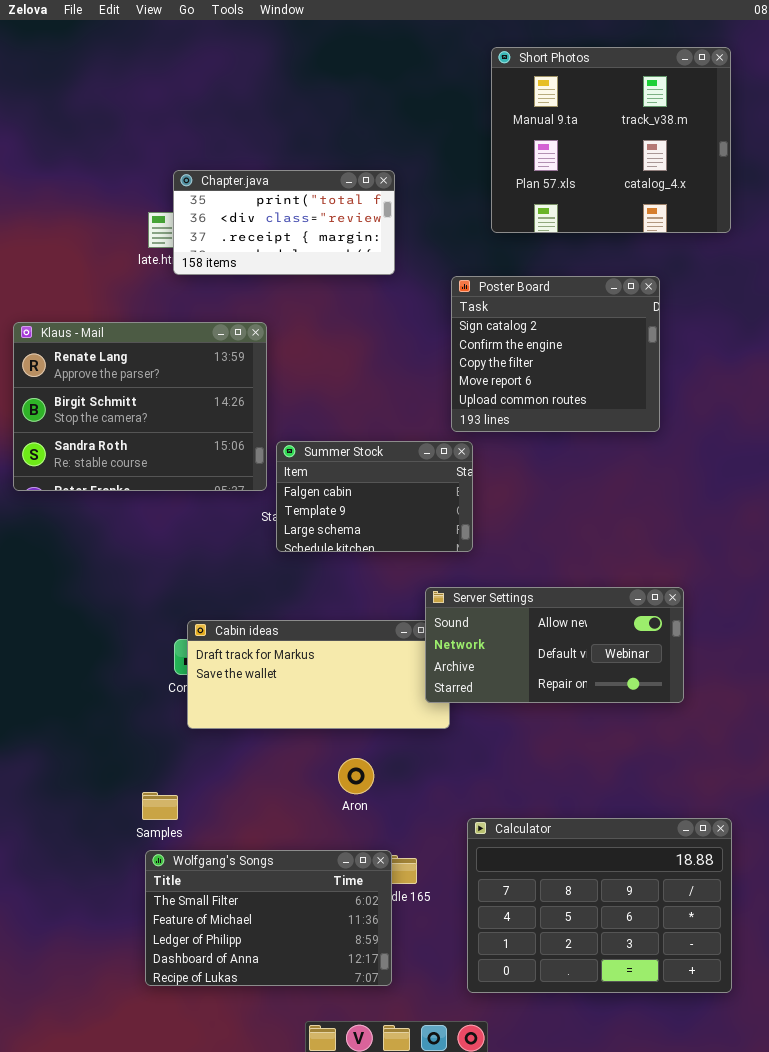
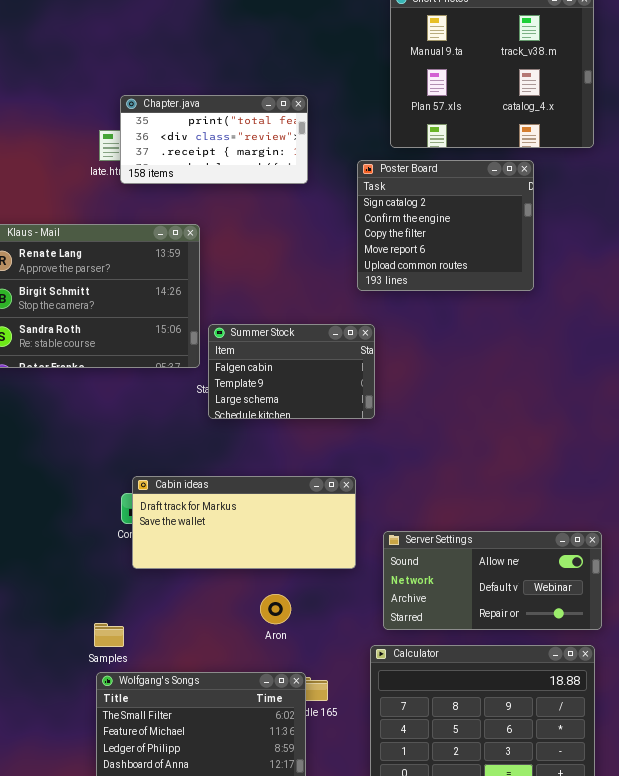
Poster Board: [451,276,660,432] -> [357,160,534,291], moved
Server Settings: [425,587,684,703] -> [383,531,602,630], moved

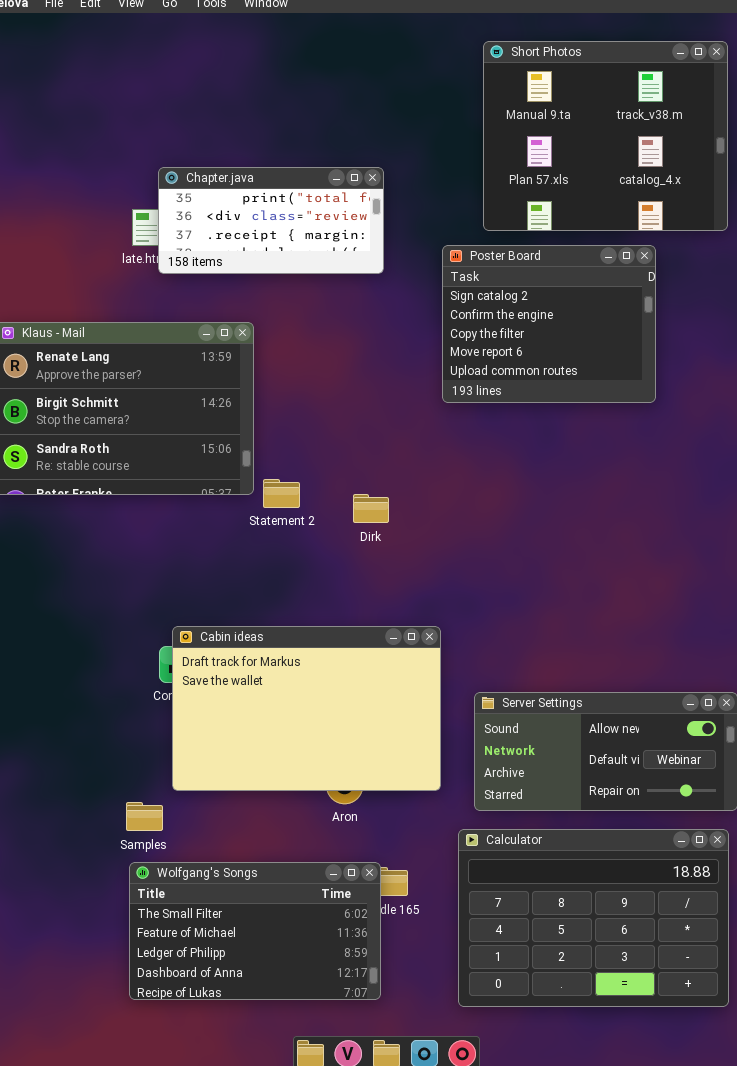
Summer Stock: [208,324,375,419] -> none, closed
Cabin ideas: [132,476,356,569] -> [172,626,441,791], resized

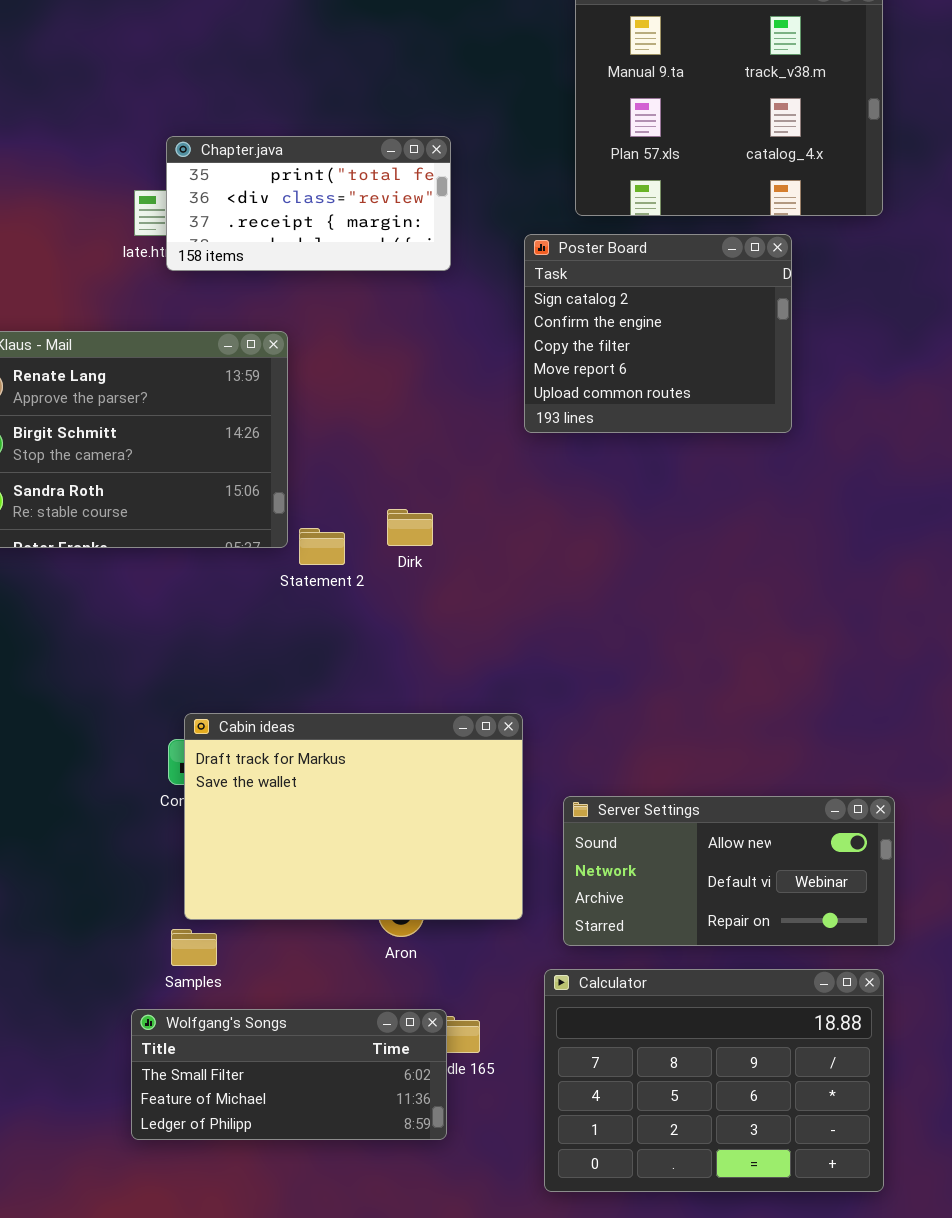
Dirk: [353,494,389,523] -> [387,509,433,546], moved
Samples: [126,802,163,831] -> [171,929,217,966], moved
Wolfgang's Songs: [129,862,381,1000] -> [131,1009,447,1140], resized

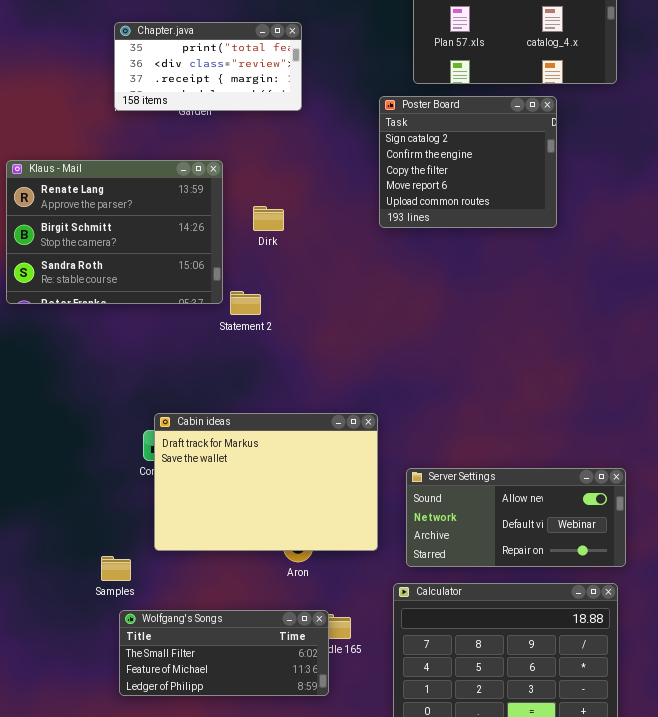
Chapter.java: [166,136,451,271] -> [114,22,302,111], moved
Dirk: [387,509,433,546] -> [253,206,284,231], moved
Samples: [171,929,217,966] -> [101,556,131,581], moved

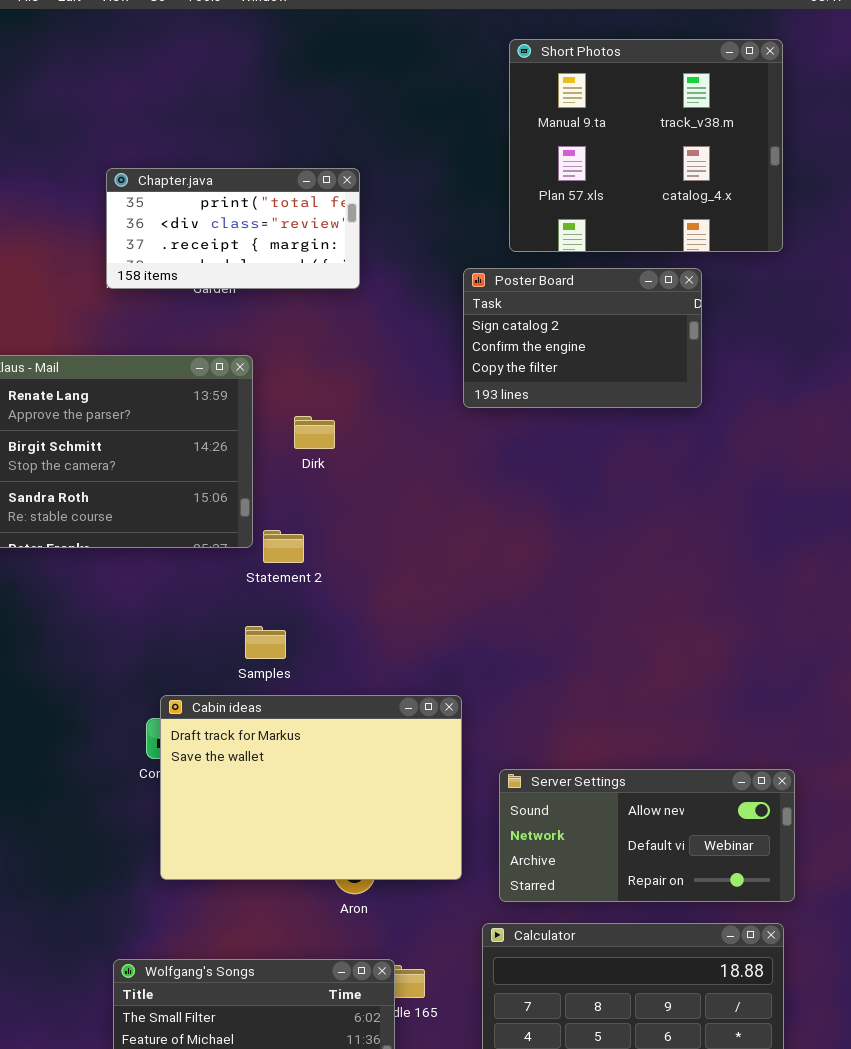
Poster Board: [379,96,557,228] -> [463,268,702,408], resized
Samples: [101,556,131,581] -> [245,626,286,659], moved

